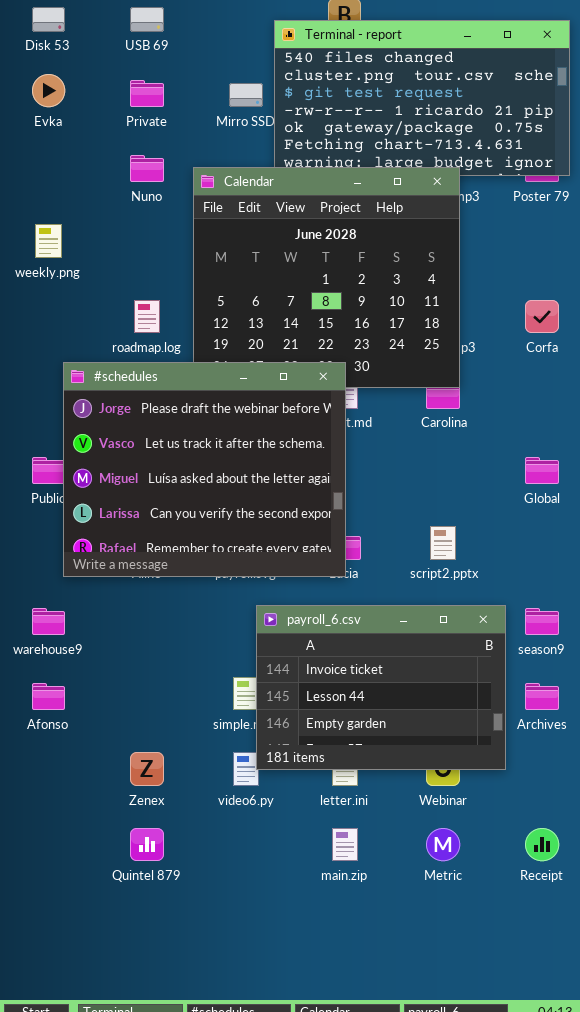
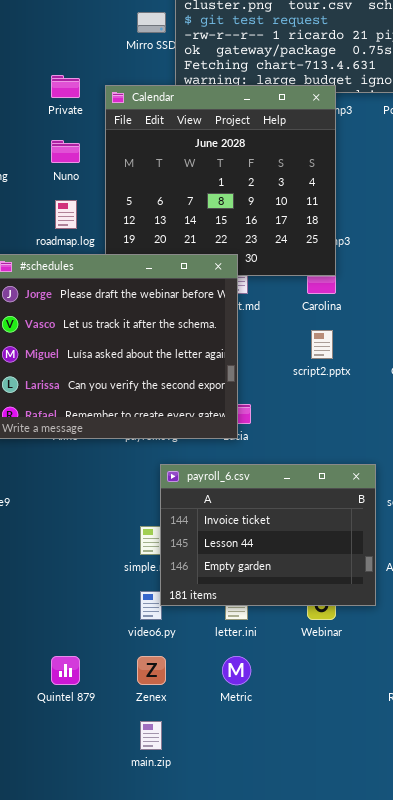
Private: [130,80,164,107] -> [51,75,80,98], moved
Nuno: [130,155,164,182] -> [51,140,80,163], moved
script2.pptx: [430,526,456,560] -> [311,330,333,359], moved
Zenex: [130,752,164,786] -> [137,656,166,685], moved
main.zip: [332,828,358,861] -> [140,721,162,750], moved
Metric: [426,828,460,861] -> [222,656,251,685], moved

